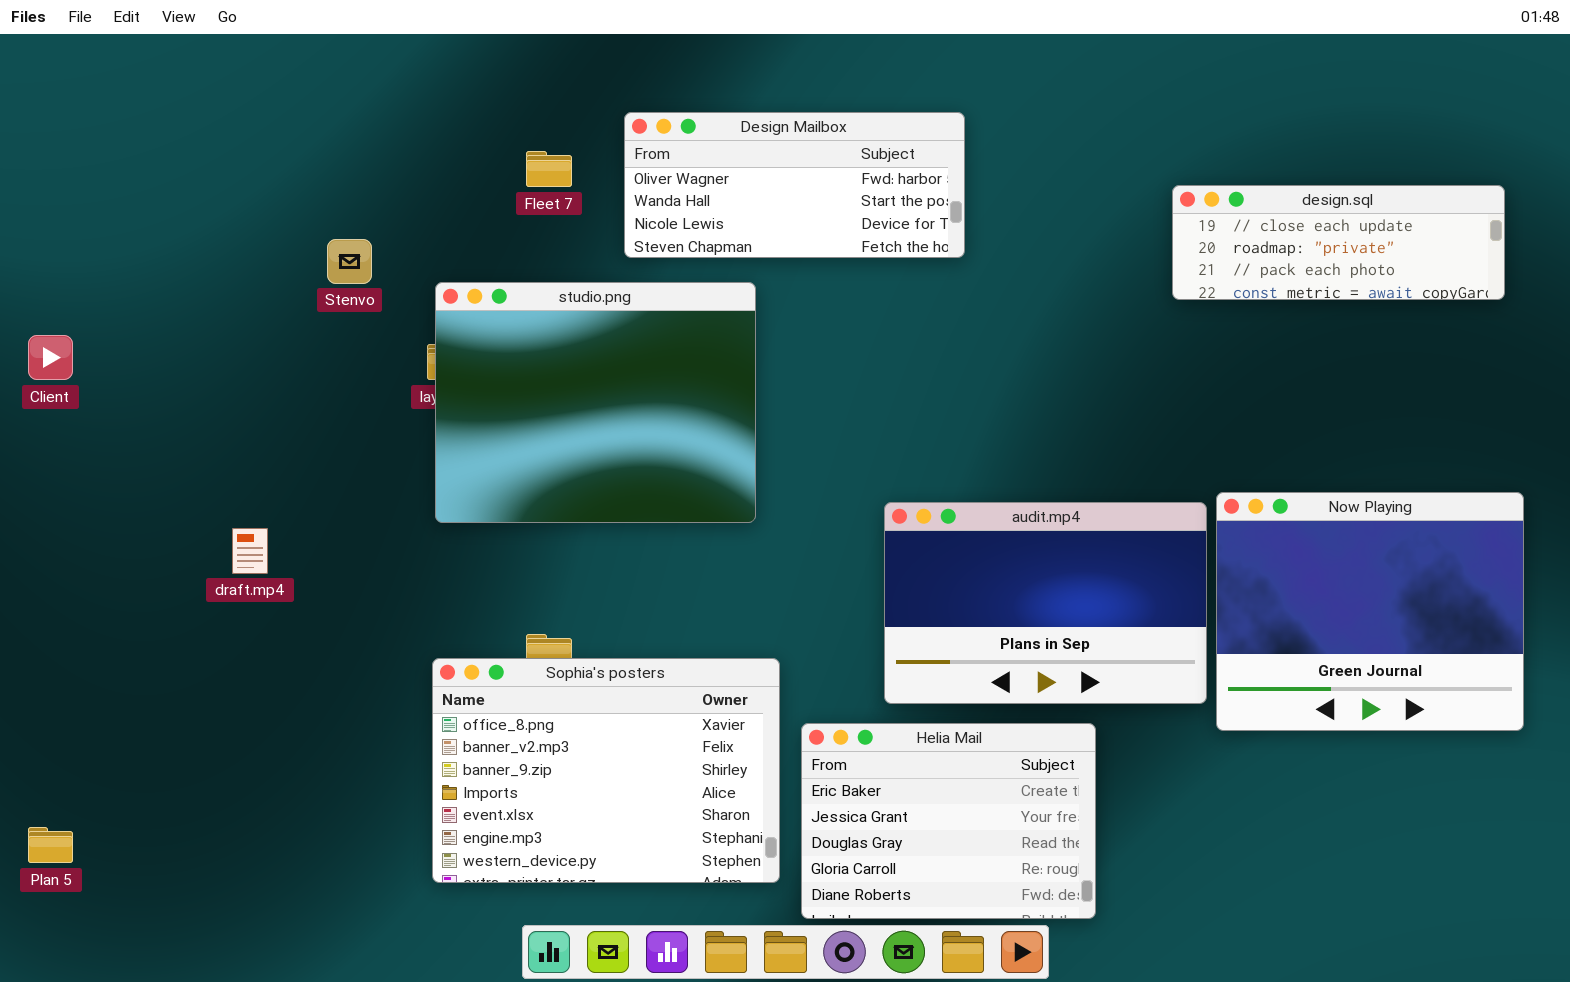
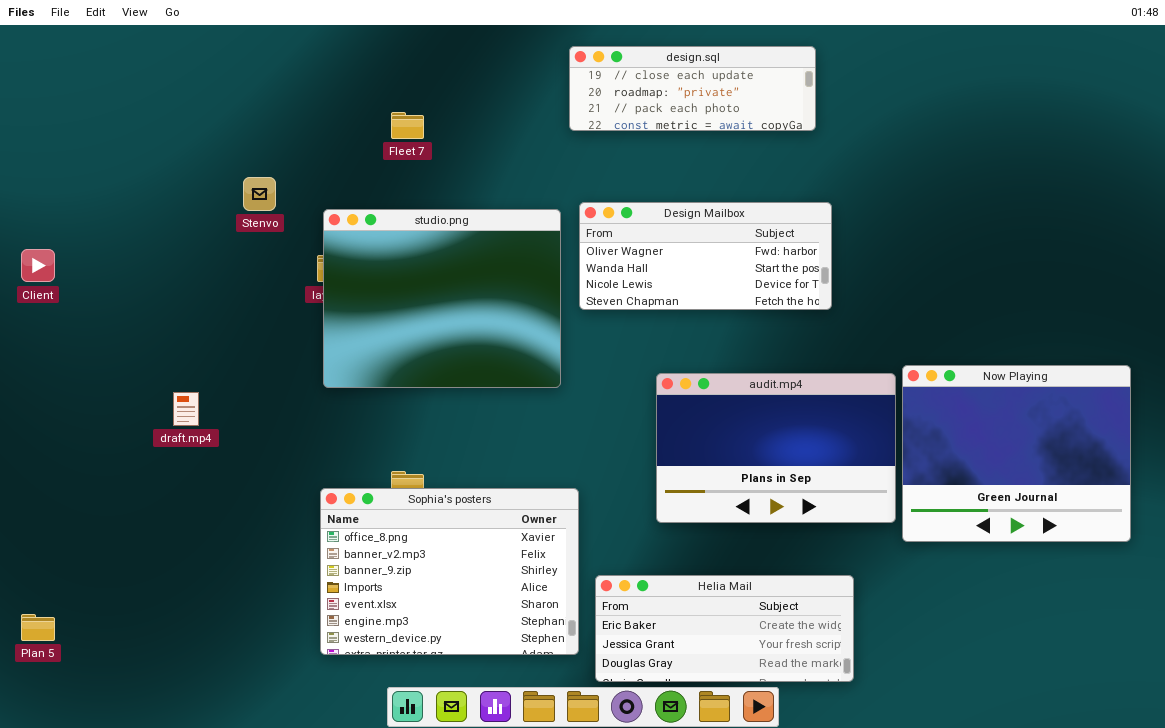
Design Mailbox: [624,112,965,258] -> [579,202,832,310], moved
design.sql: [1172,185,1505,300] -> [569,46,816,131], moved
Helia Mail: [801,723,1096,919] -> [595,575,854,682], resized

